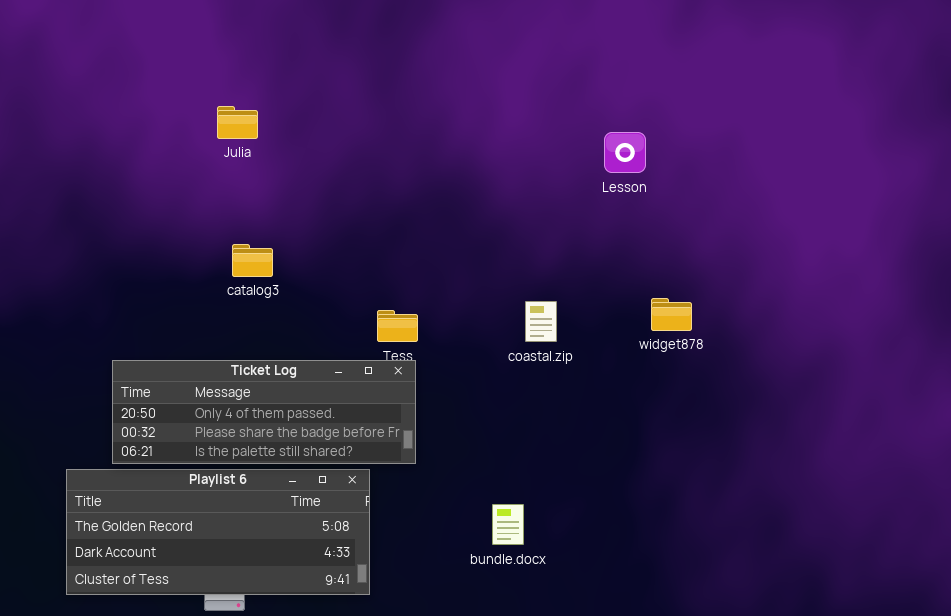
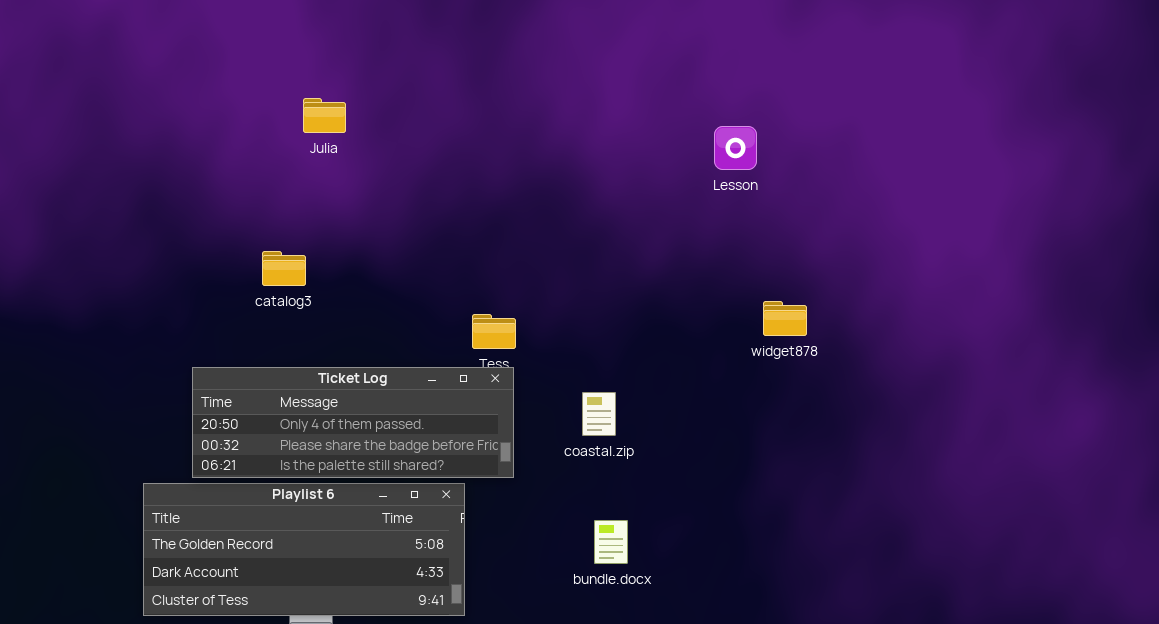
catalog3: [232,244,273,277] -> [262,251,306,286], moved
coastal.zip: [525,301,557,342] -> [582,392,616,436], moved

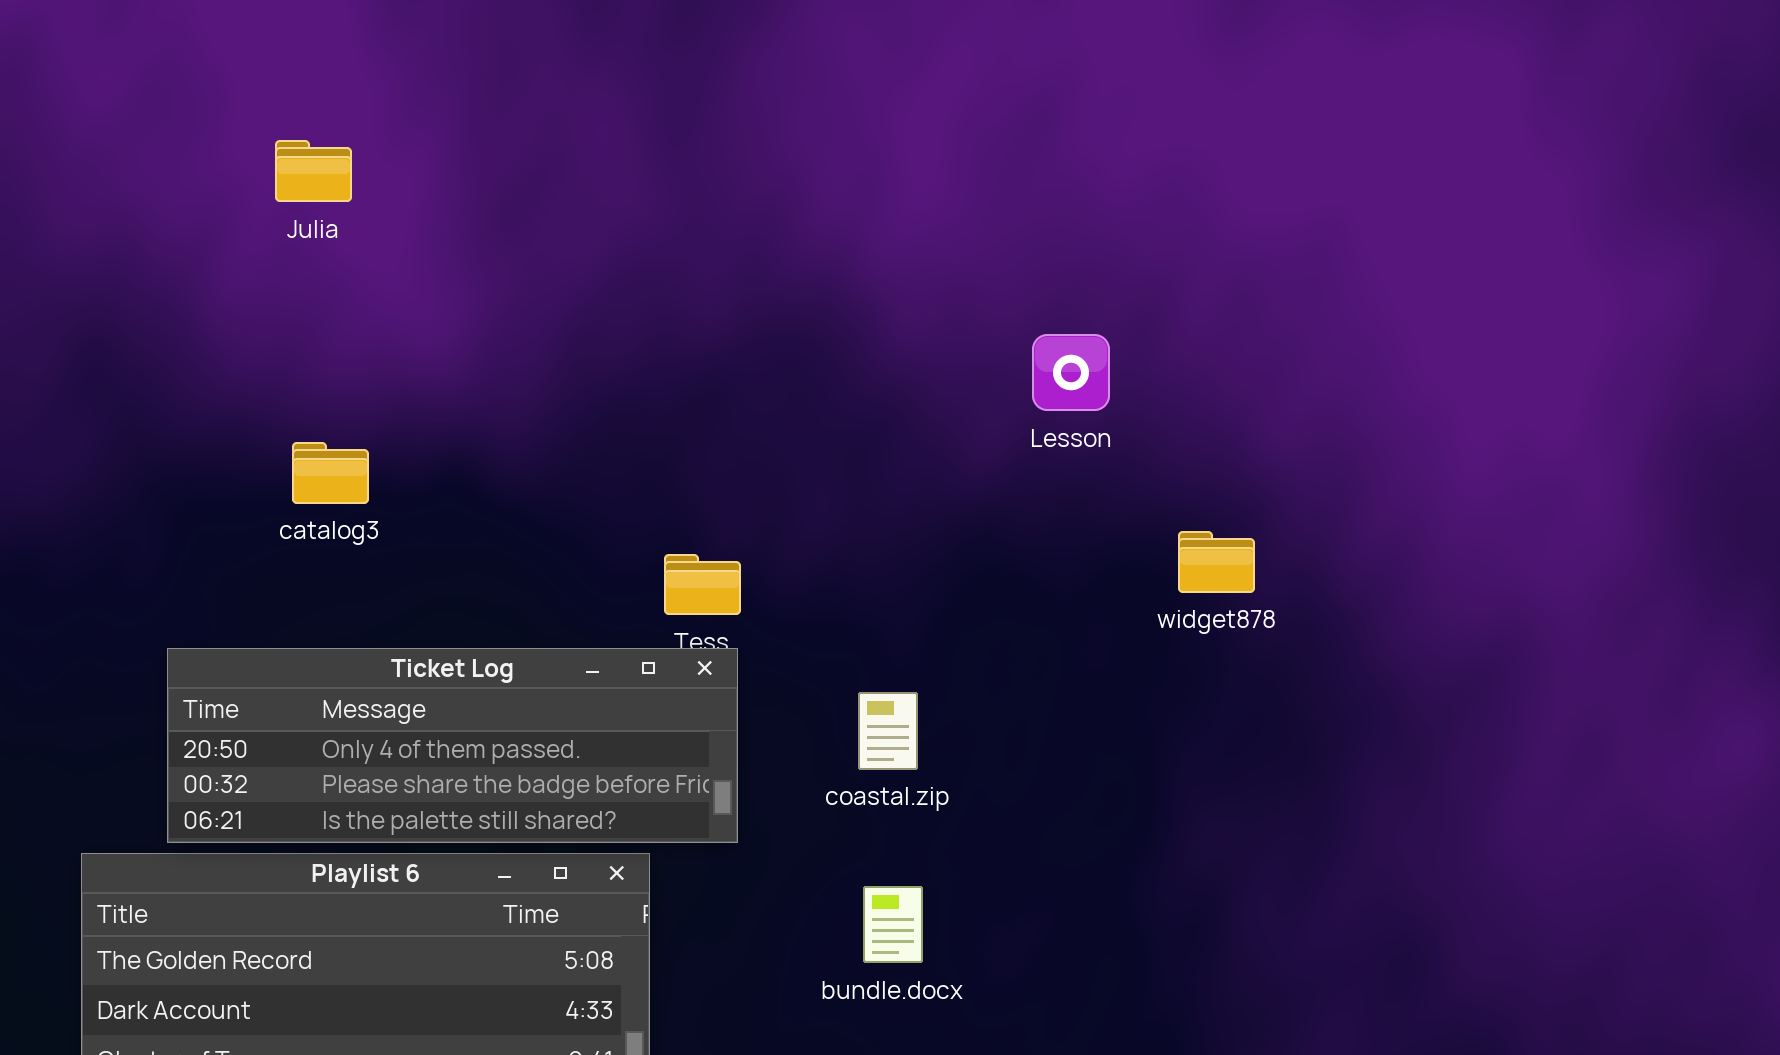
Julia: [303,98,346,133] -> [275,140,352,202], moved
Lesson: [714,126,757,170] -> [1032,334,1110,411], moved
bundle.docx: [594,520,628,564] -> [863,886,923,963], moved

